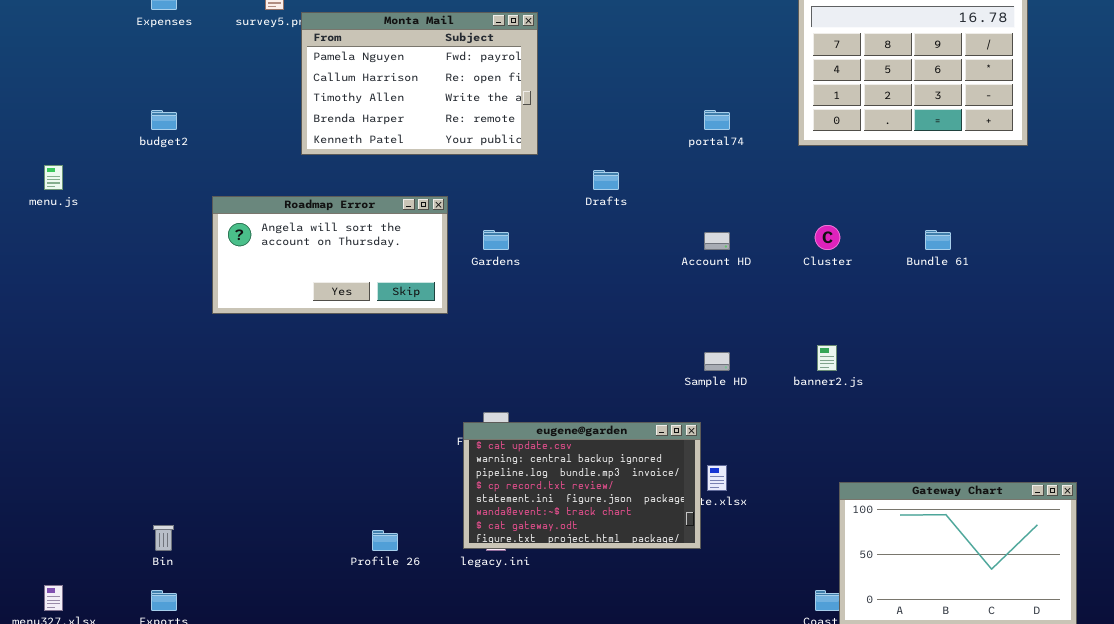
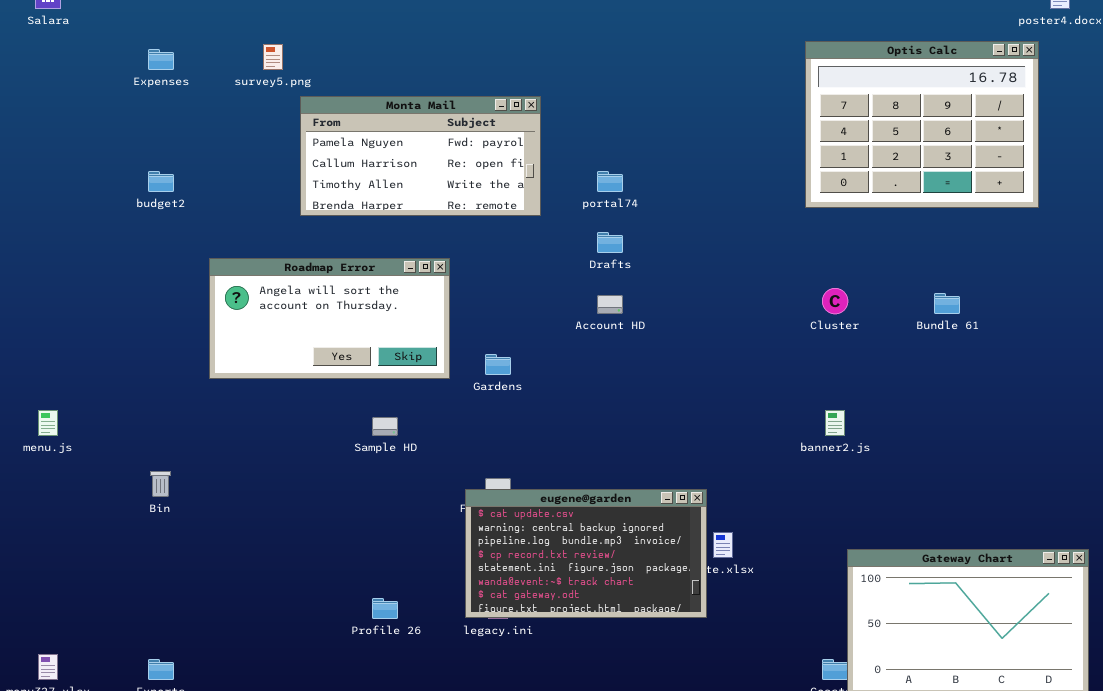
Monta Mail: [301,12,538,155] -> [300,96,541,216], resized
portal74: [704,110,730,130] -> [597,171,623,192], moved
menu.js: [44,165,63,190] -> [38,410,58,436], moved
Gardens: [483,230,509,250] -> [485,354,511,375], moved
Account HD: [704,232,730,250] -> [597,295,623,314], moved
Sample HD: [704,352,730,371] -> [372,417,398,436], moved
Bin: [153,525,174,551] -> [150,471,171,497], moved

